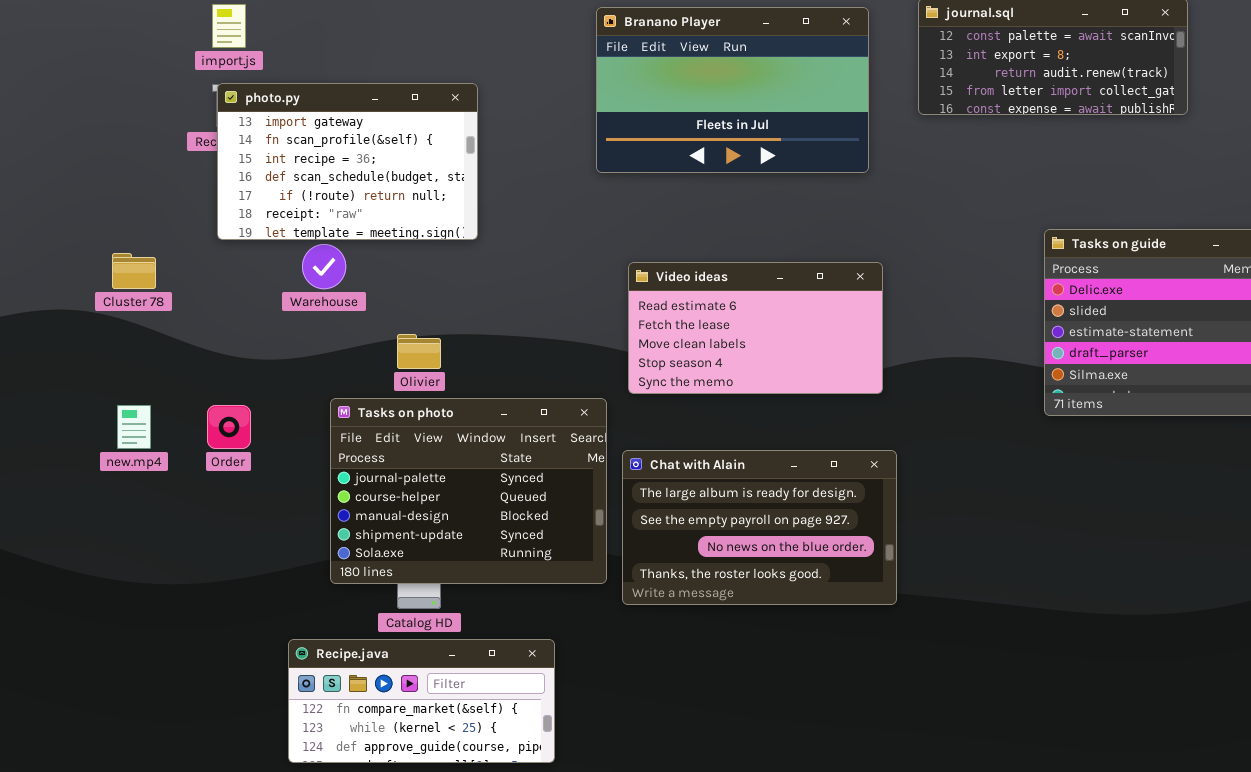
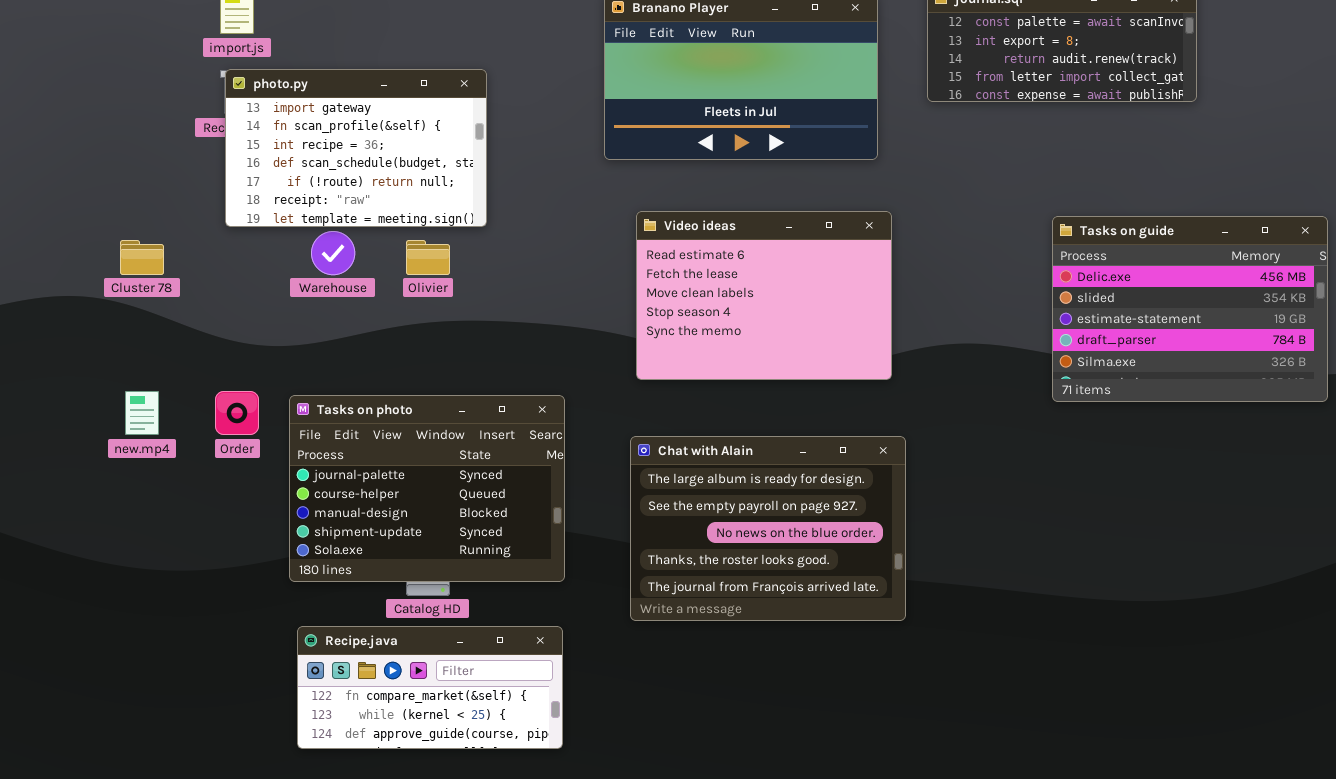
Video ideas: [628,262,883,394] -> [636,211,892,380], resized
Olivier: [397,334,441,369] -> [406,240,450,275], moved
Tasks on photo: [330,398,607,584] -> [289,395,565,582], moved
Chat with Alain: [622,450,897,605] -> [630,436,906,621], resized

